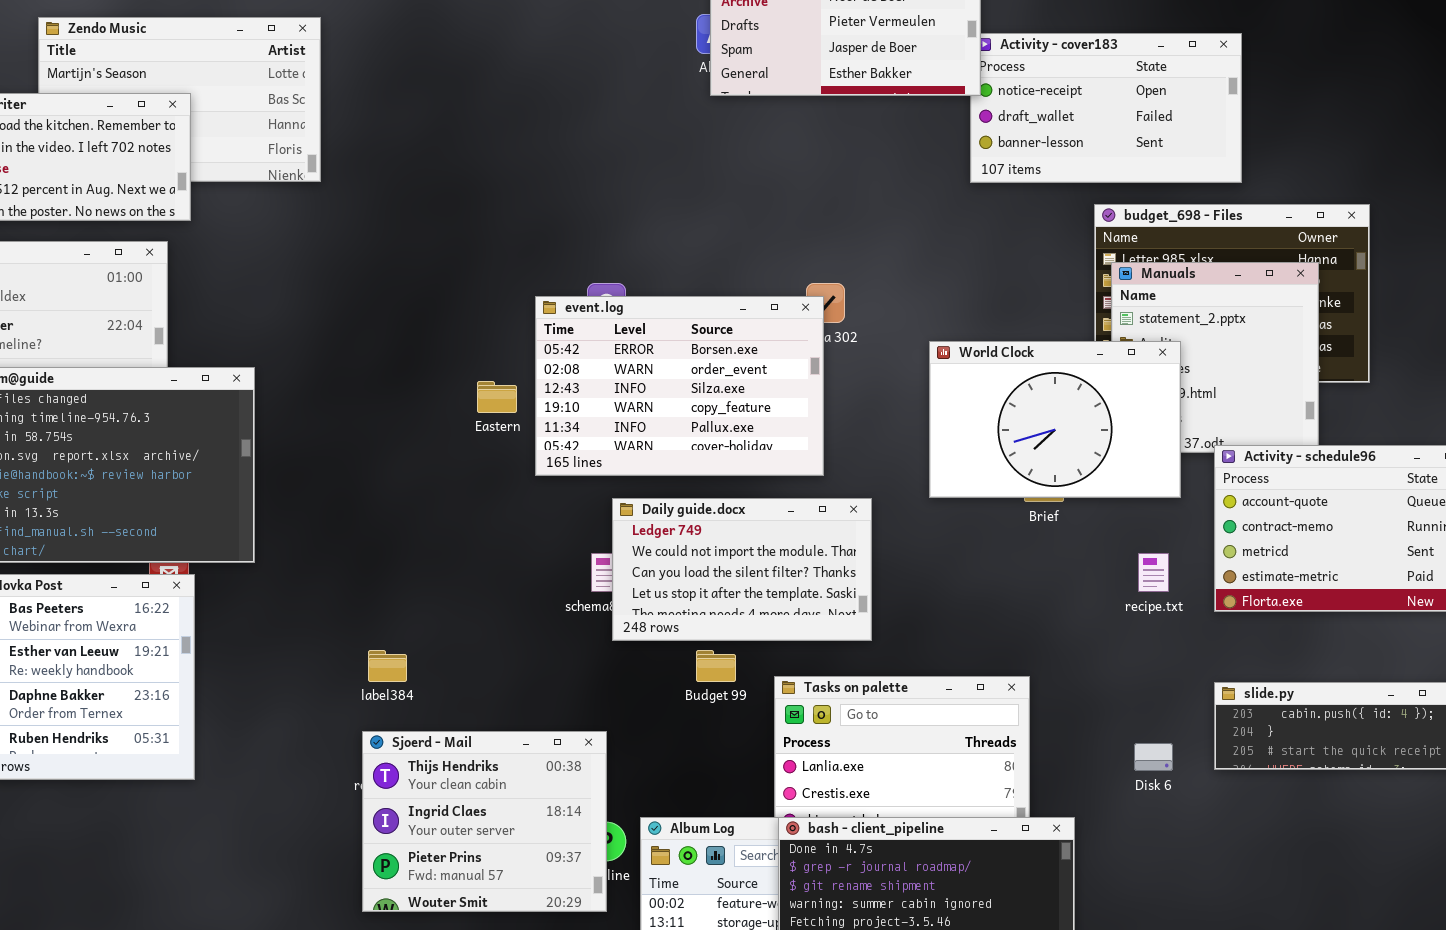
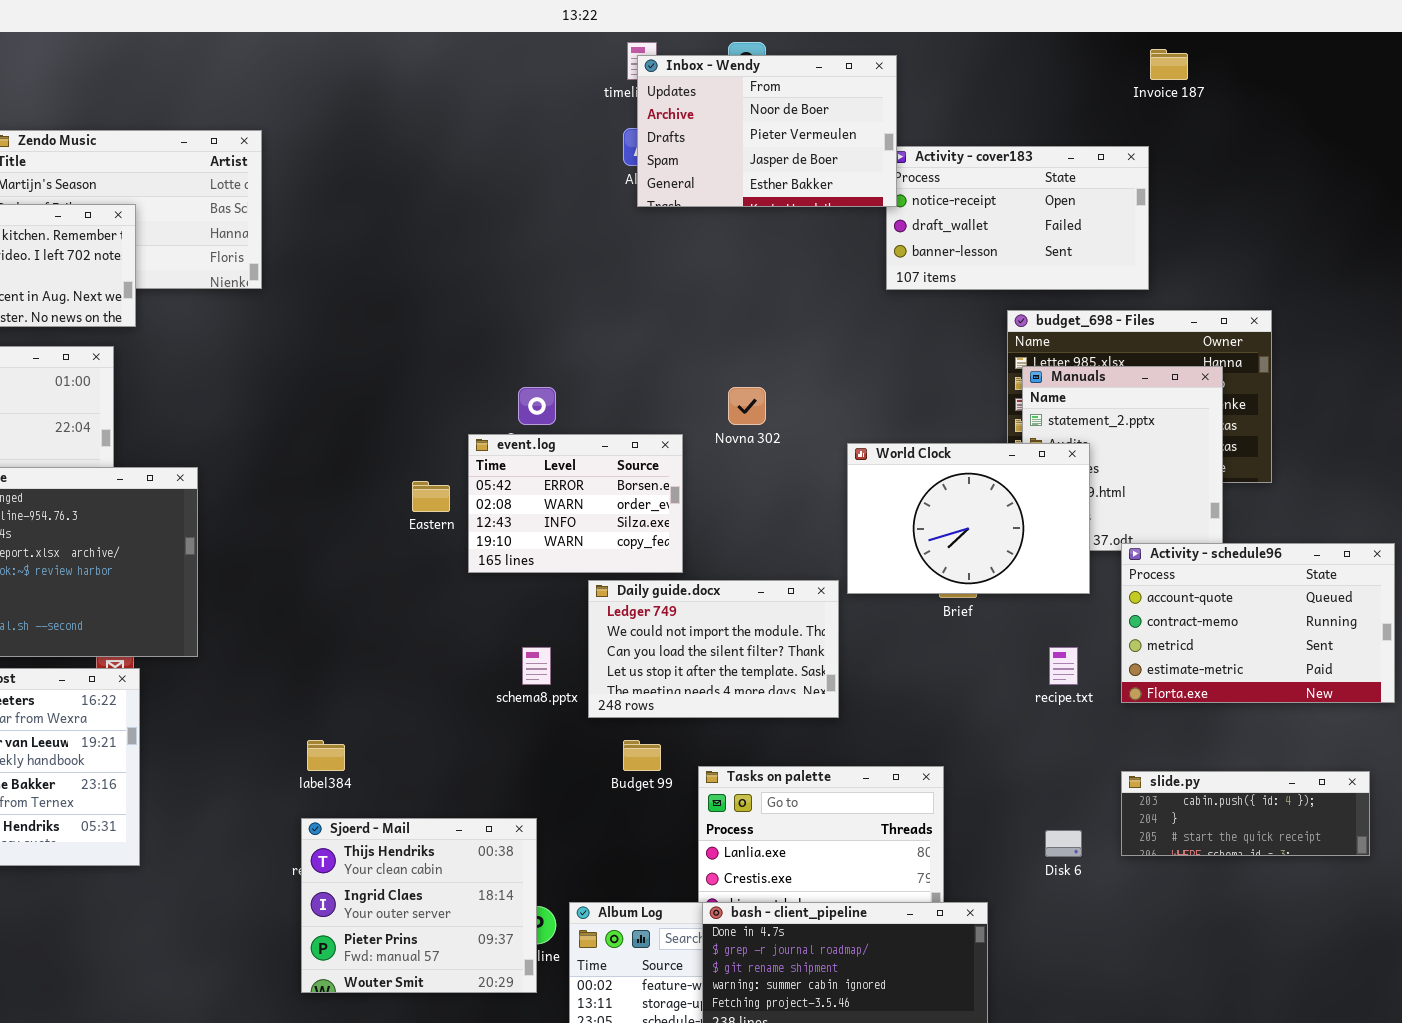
event.log: [535,296,824,476] -> [468,434,683,573], resized
Daily guide.docx: [612,498,872,641] -> [588,580,839,718], moved

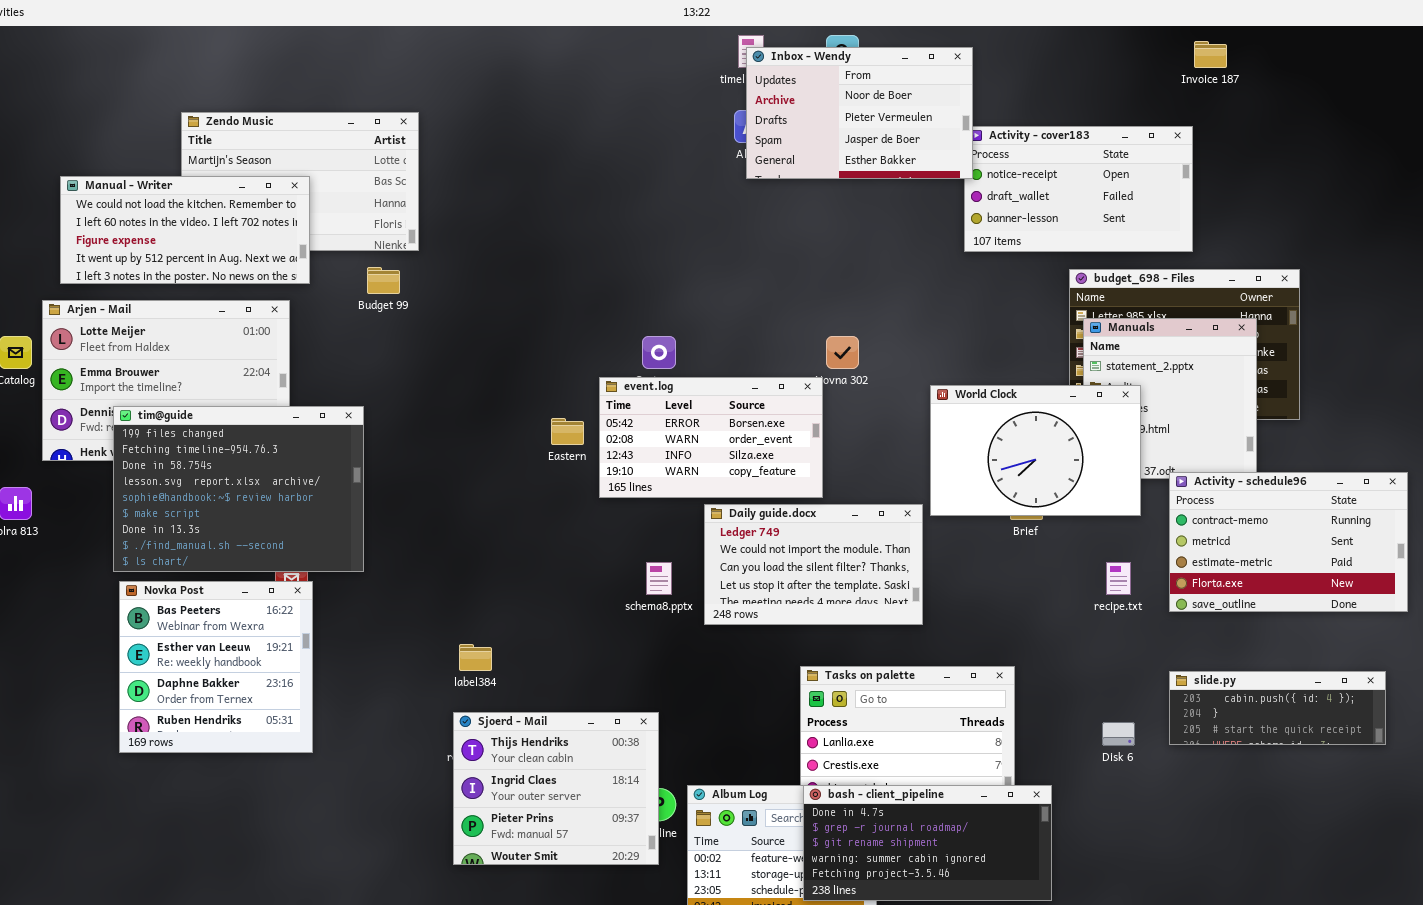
event.log: [468,434,683,573] -> [599,377,823,498], resized
Activity - schedule96: [1121,543,1395,703] -> [1169,472,1408,612], scrolled down 1 row
Budget 99: [623,740,661,771] -> [367,267,400,294], moved

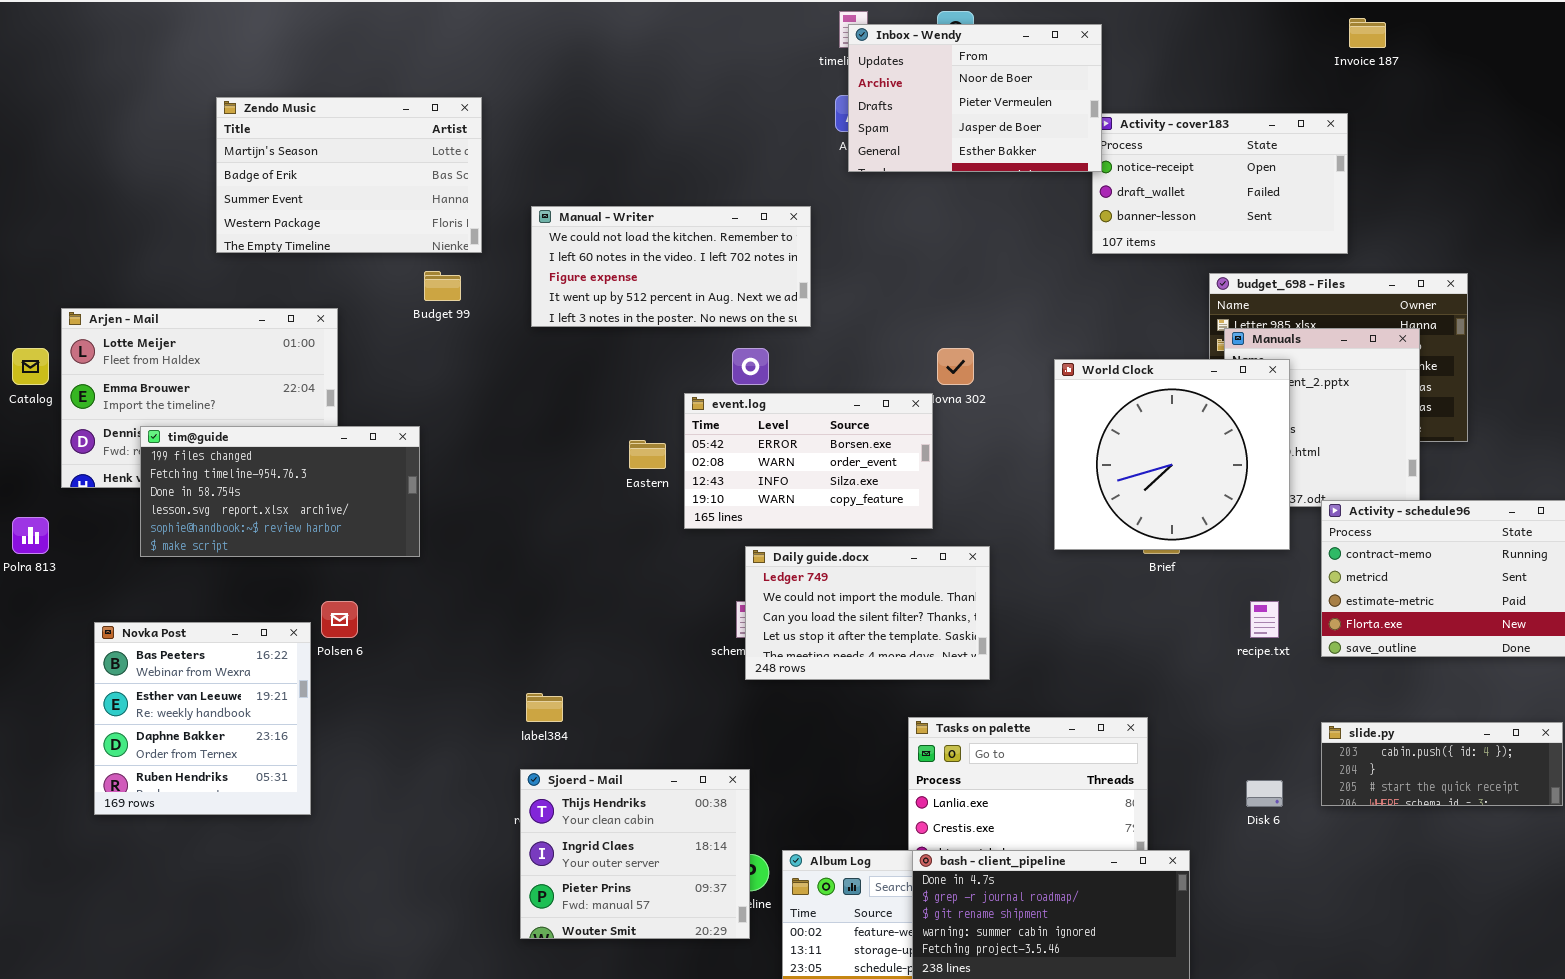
Manual - Writer: [60,176,310,284] -> [531,206,811,327], moved
World Clock: [930,385,1141,516] -> [1054,359,1290,550], resized
tim@guide: [113,406,364,572] -> [140,426,420,557], resized
Daily guide.docx: [704,504,923,625] -> [745,546,990,680], moved
Novka Post: [119,581,313,753] -> [94,622,311,815], moved

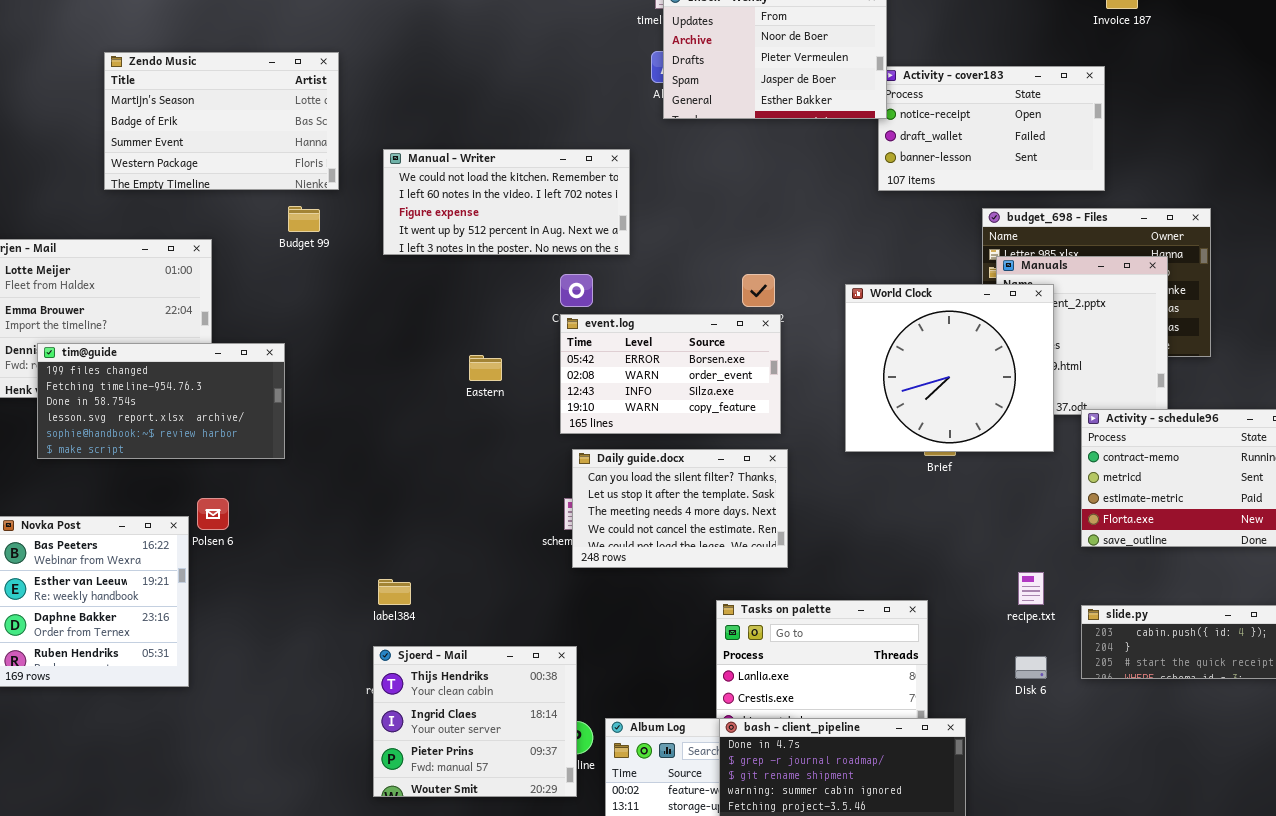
event.log: [684,393,933,529] -> [560,314,781,434], moved
Daily guide.docx: [745,546,990,680] -> [572,449,788,568], scrolled down 2 rows
recipe.txt: [1250,601,1279,638] -> [1018,572,1044,605], moved

